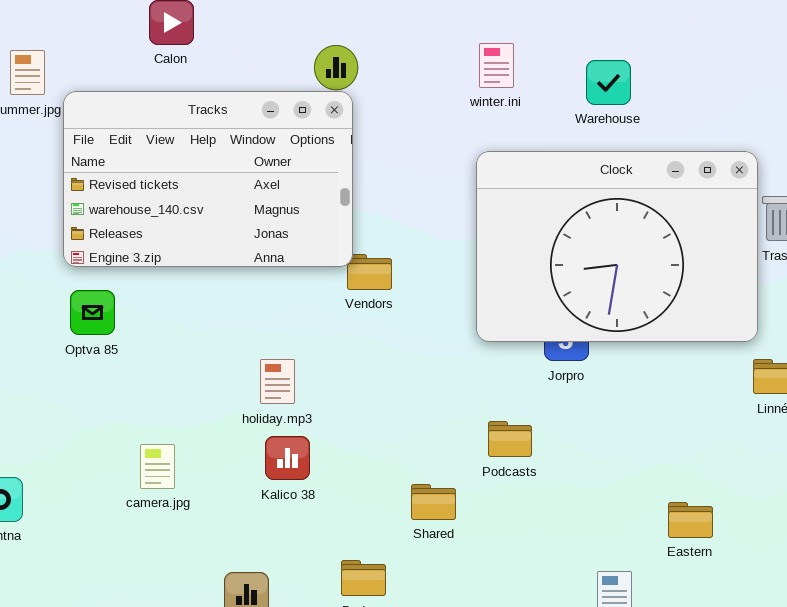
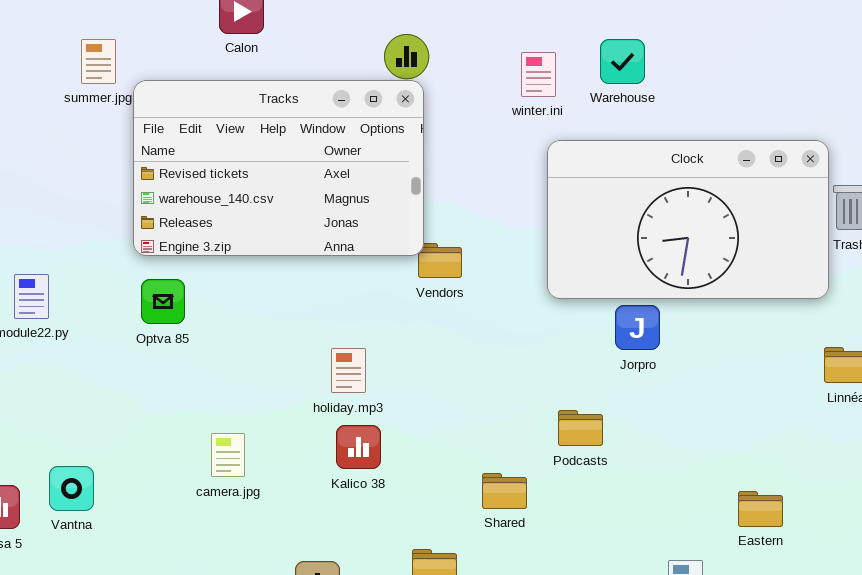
winter.ini: [479,43,514,88] -> [521,52,556,97], moved
Warehouse: [586,60,631,105] -> [600,39,645,84], moved
Clock: [476,151,758,342] -> [547,140,829,299], resized

